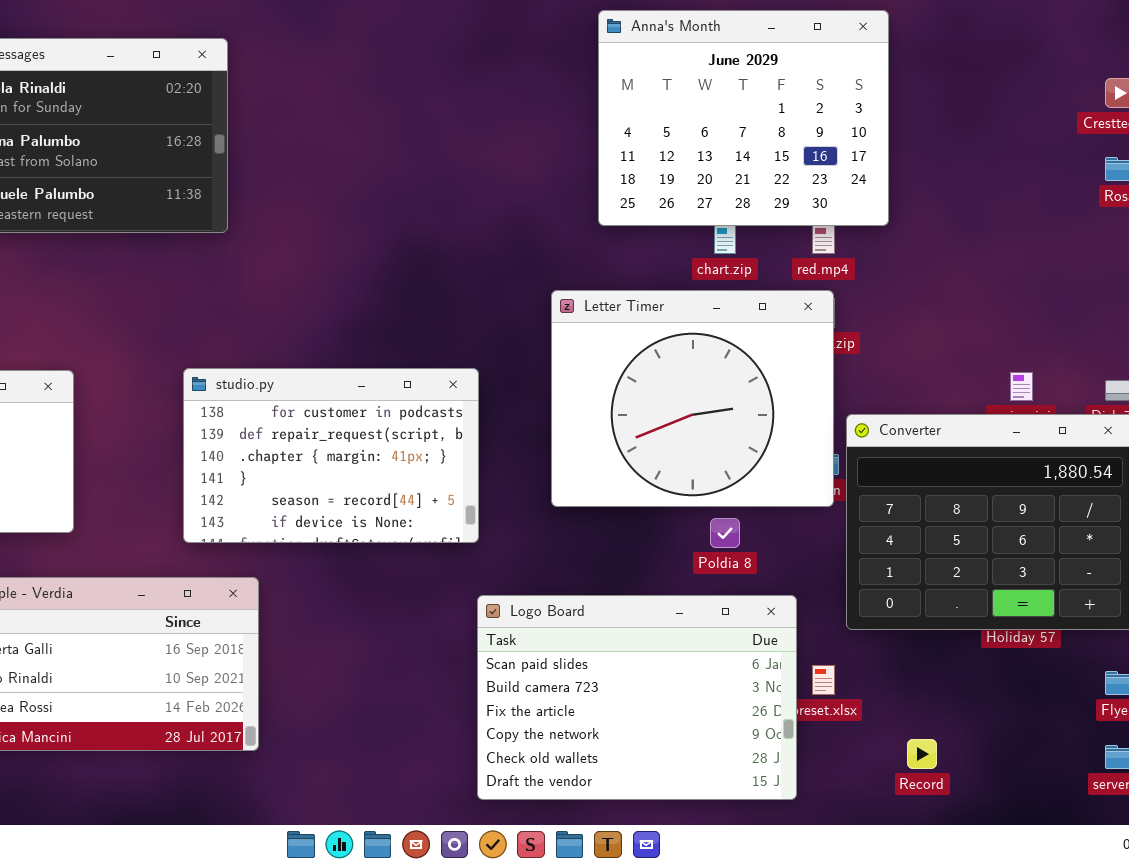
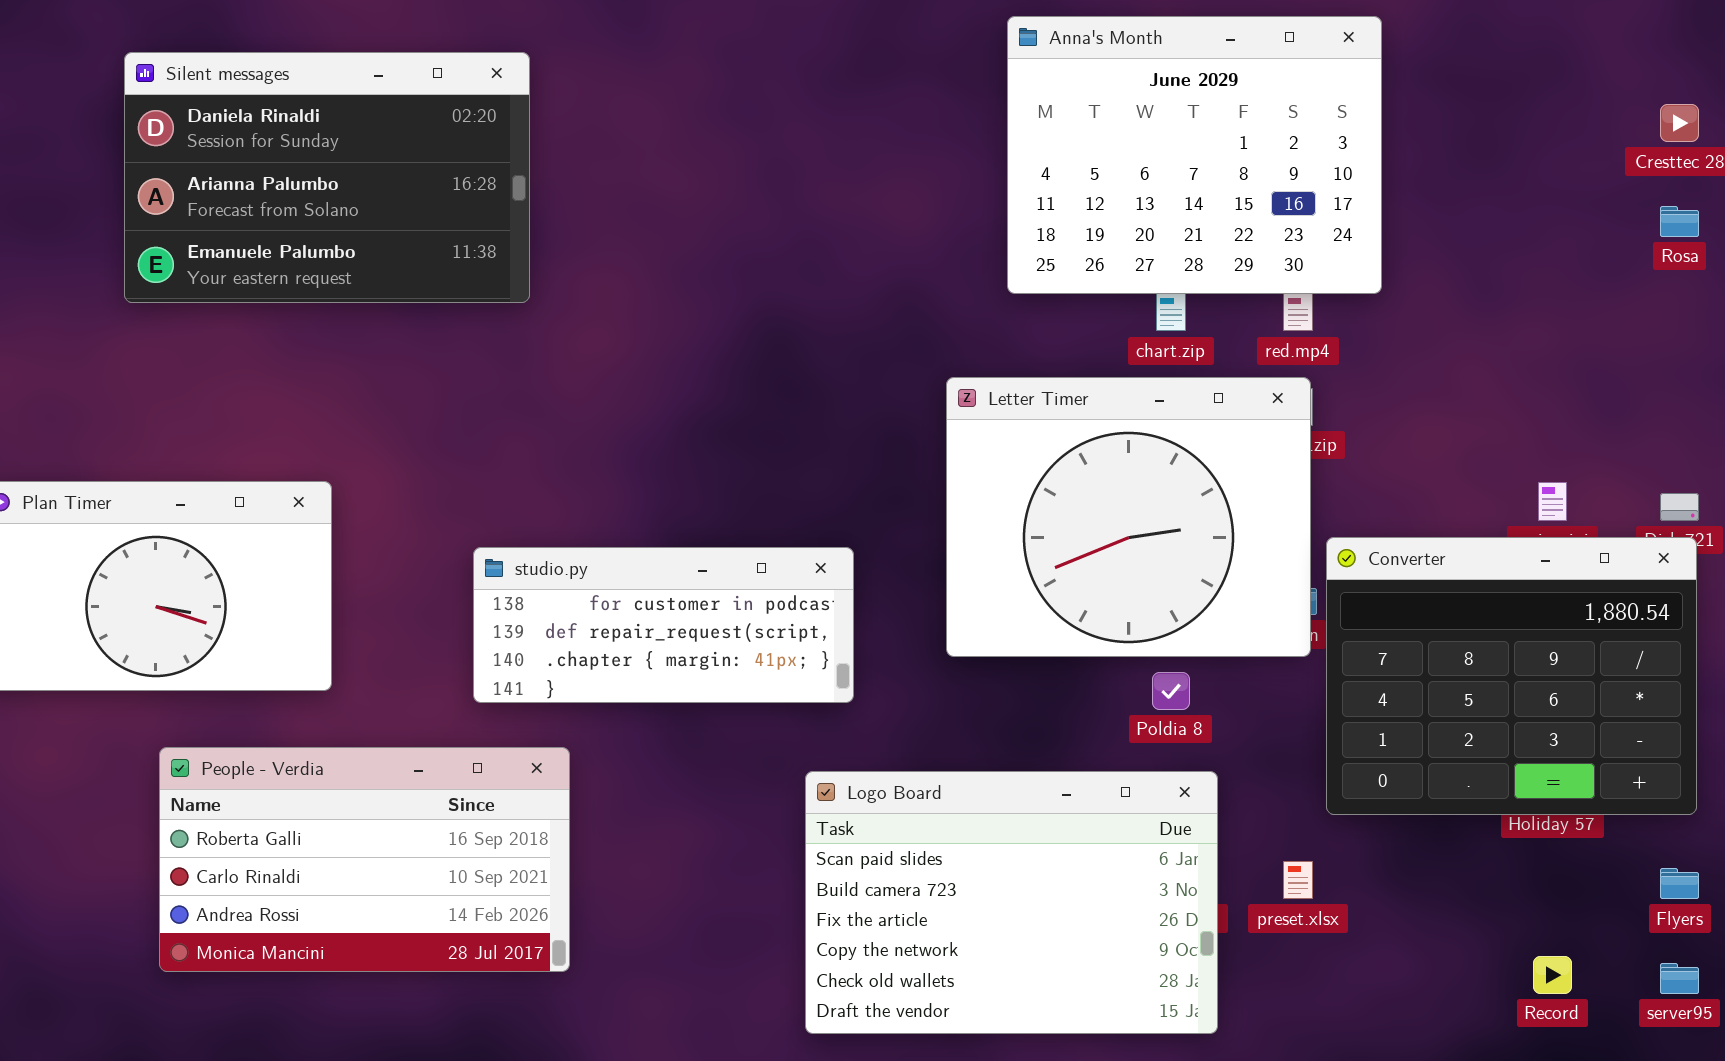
studio.py: [183,368,479,543] -> [473,547,854,703], resized
Logo Board: [477,595,797,800] -> [805,771,1218,1034], moved
Record: [907,739,937,769] -> [1533,956,1572,994], moved

